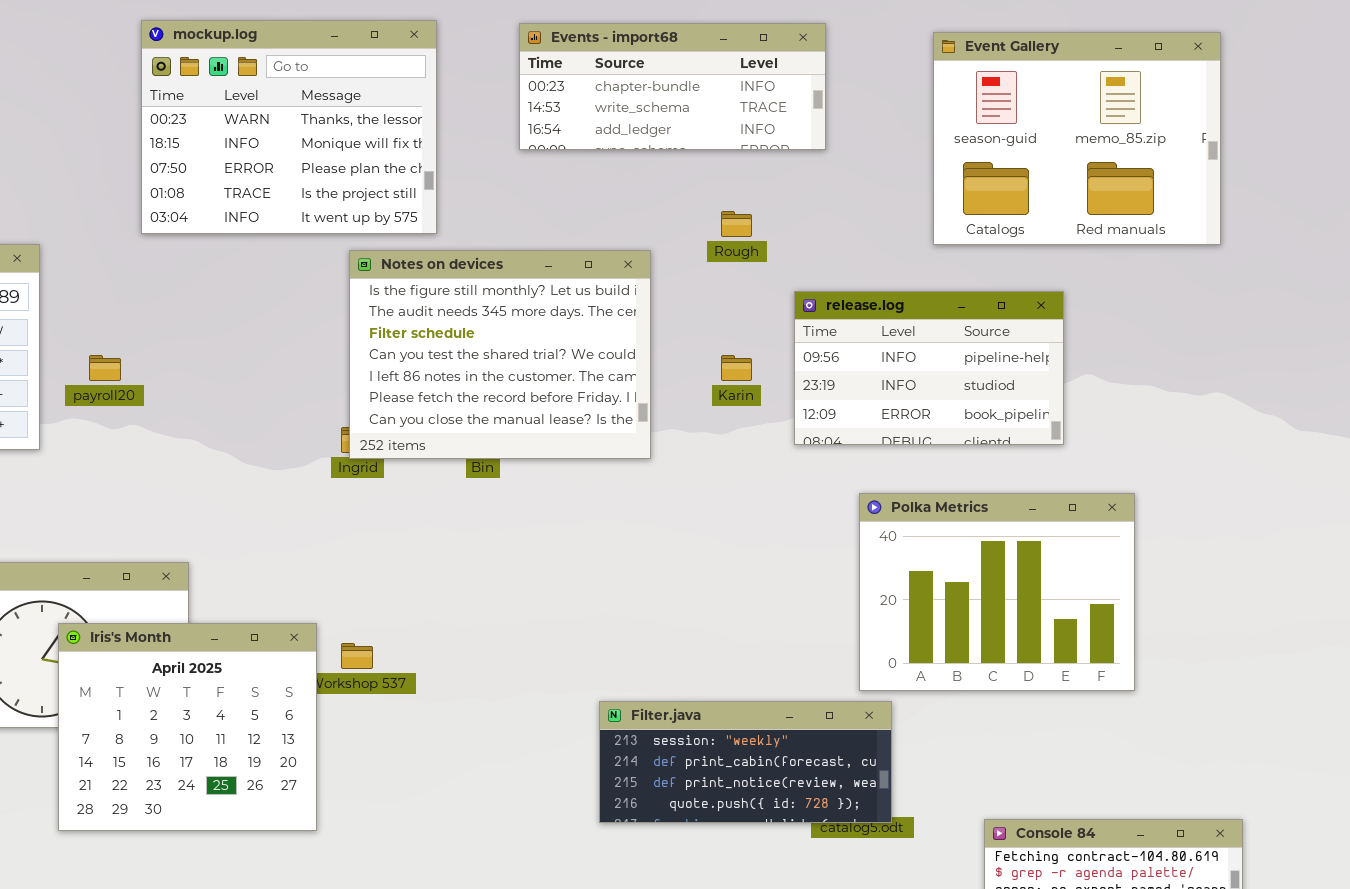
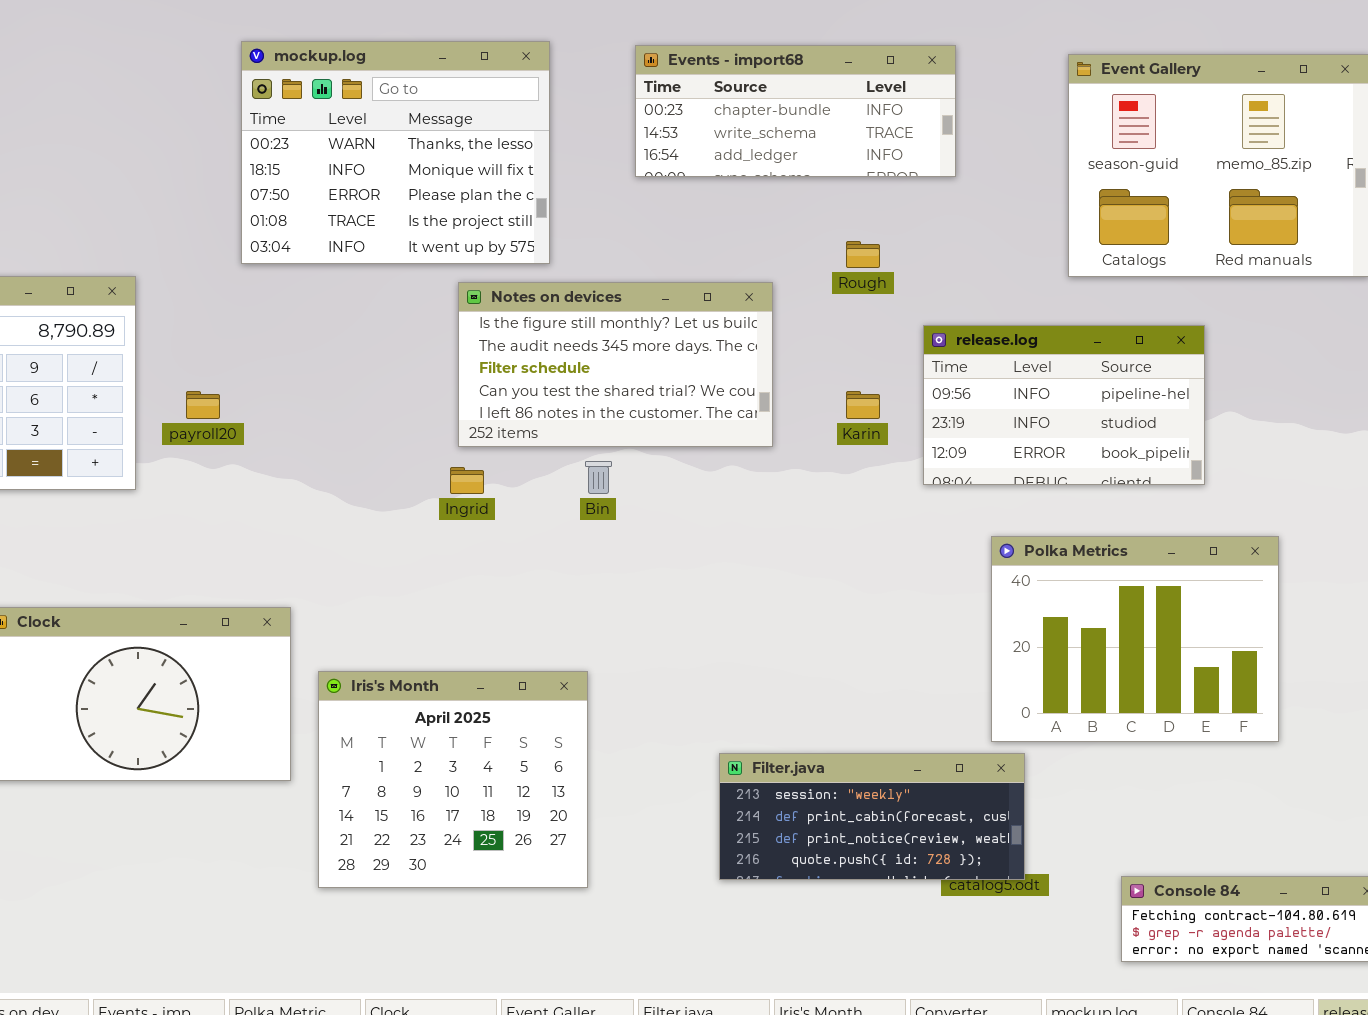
Notes on devices: [349,250,651,459] -> [458,282,773,447], resized
Iris's Month: [58,623,317,831] -> [318,671,588,888], moved

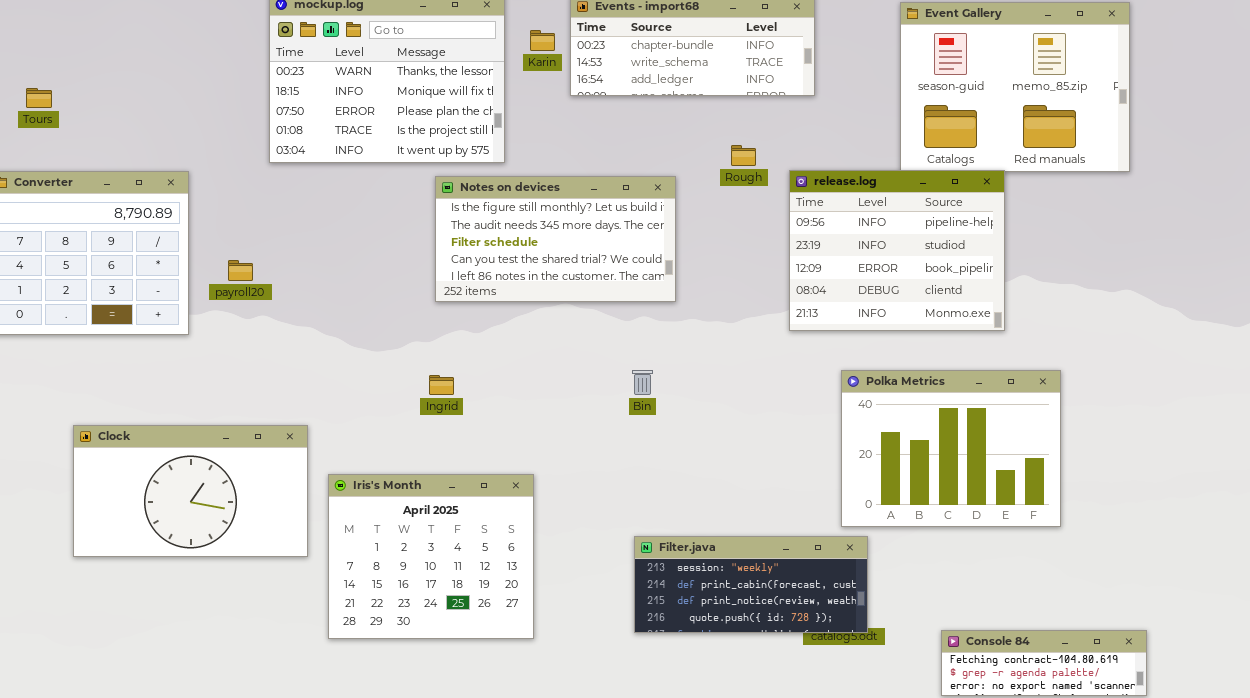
release.log: [923,325,1205,485] -> [789,170,1005,331], resized
Karin: [846,391,880,419] -> [530,30,555,51], moved
Bin: [585,461,612,494] -> [632,370,653,395], moved
Ingrid: [450,467,484,494] -> [429,375,454,395], moved

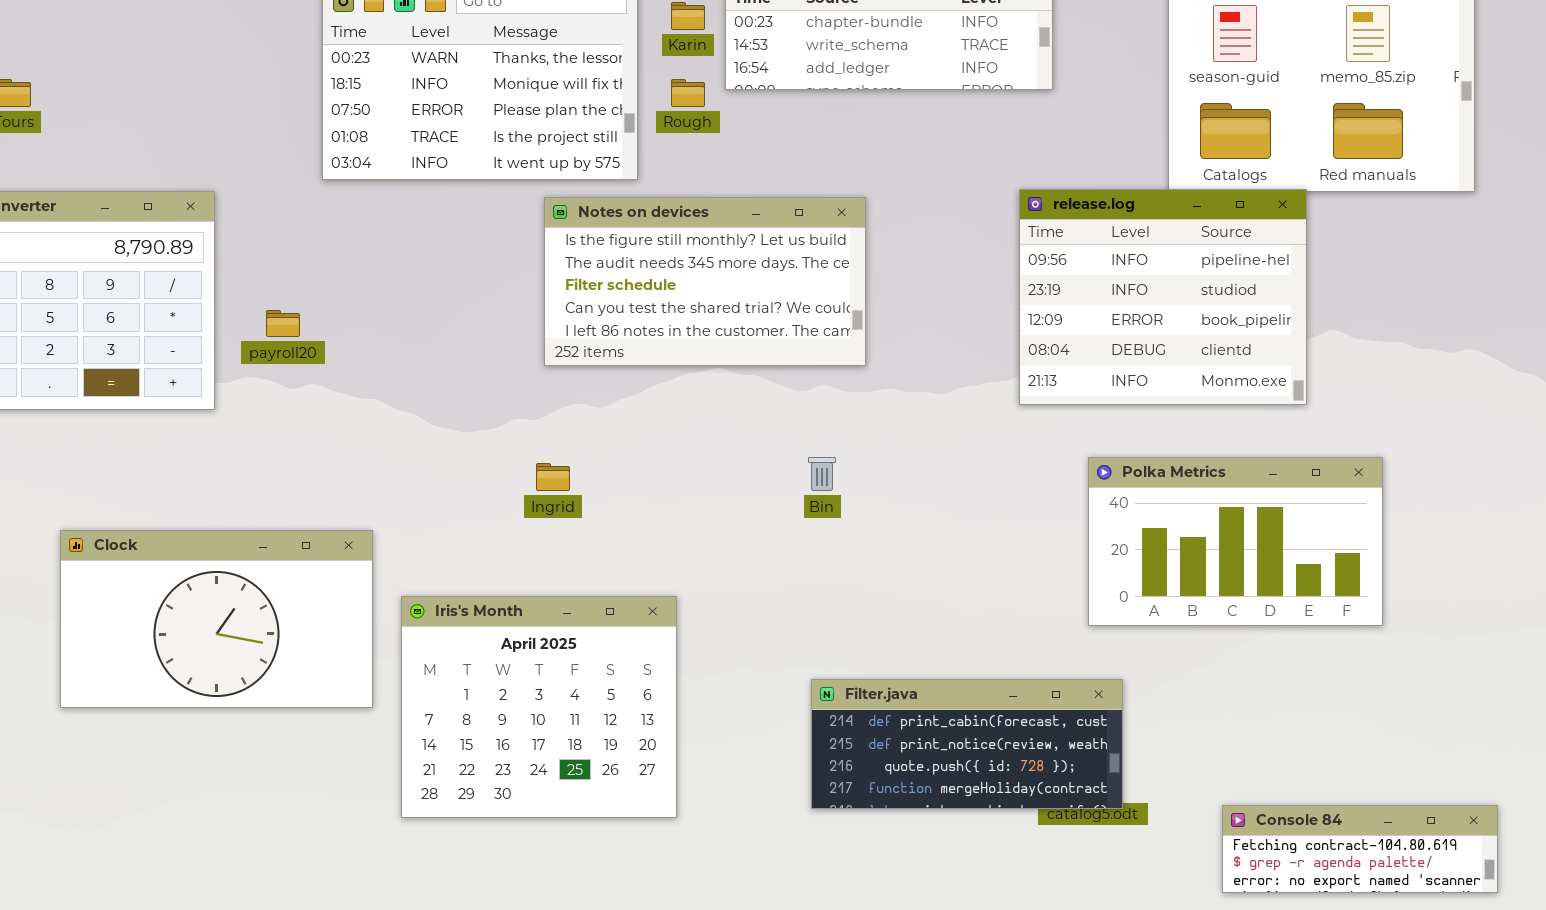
Rough: [731,145,756,166] -> [671,79,705,107], moved
Polka Metrics: [841,370,1061,527] -> [1088,457,1383,626], resized
Filter.java: [634,536,868,633] -> [811,679,1123,809], scrolled down 1 row

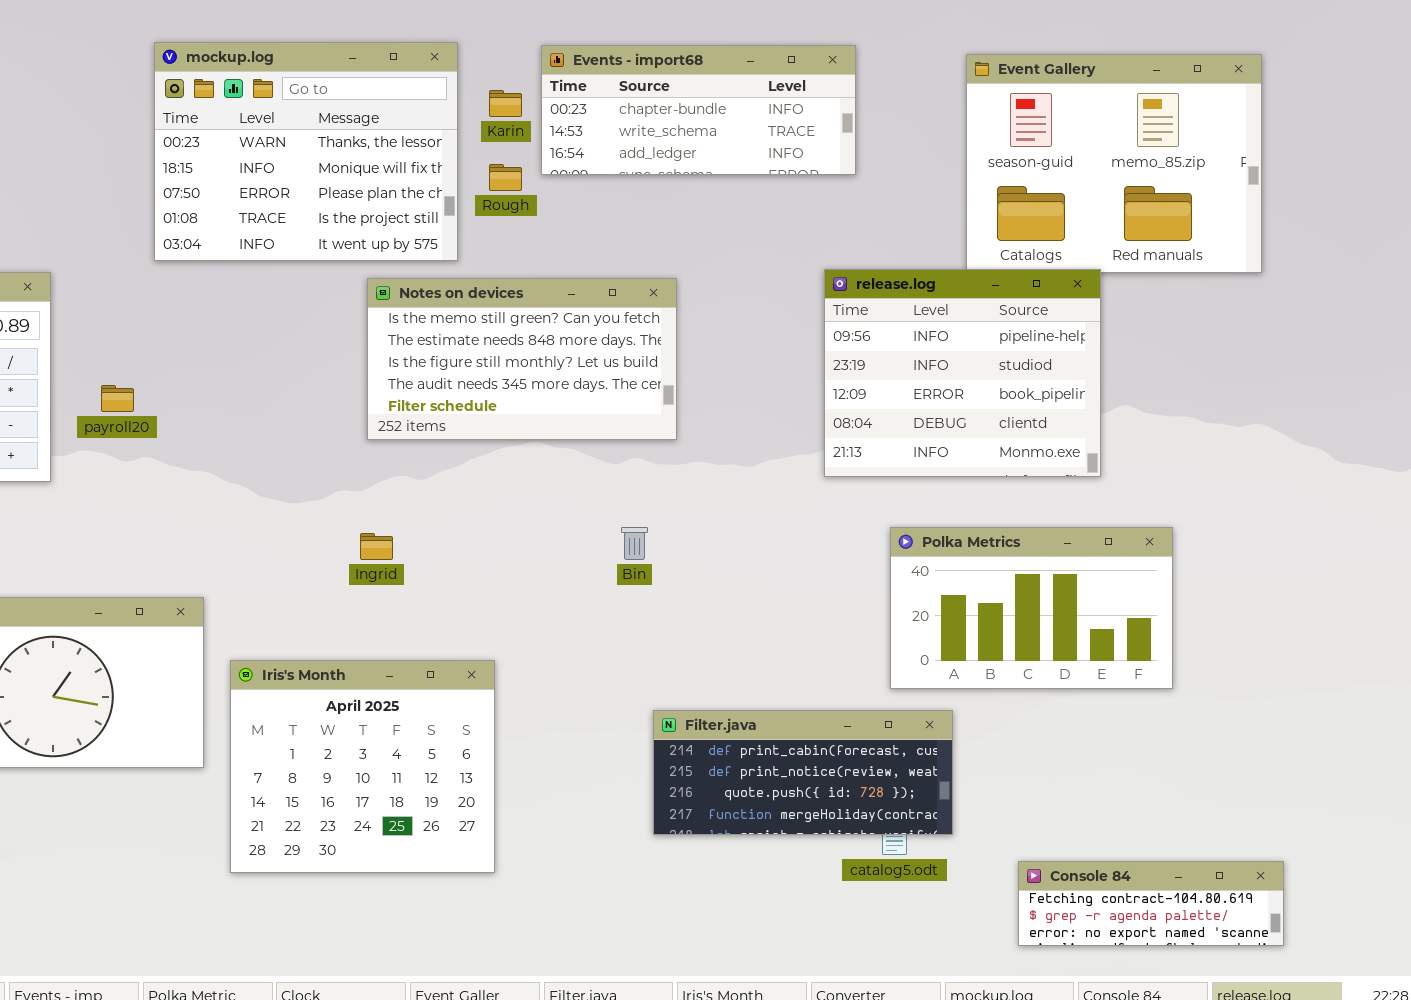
Notes on devices: [544,197,866,366] -> [367,278,677,440], scrolled up 2 rows
Filter.java: [811,679,1123,809] -> [653,710,953,835], moved

